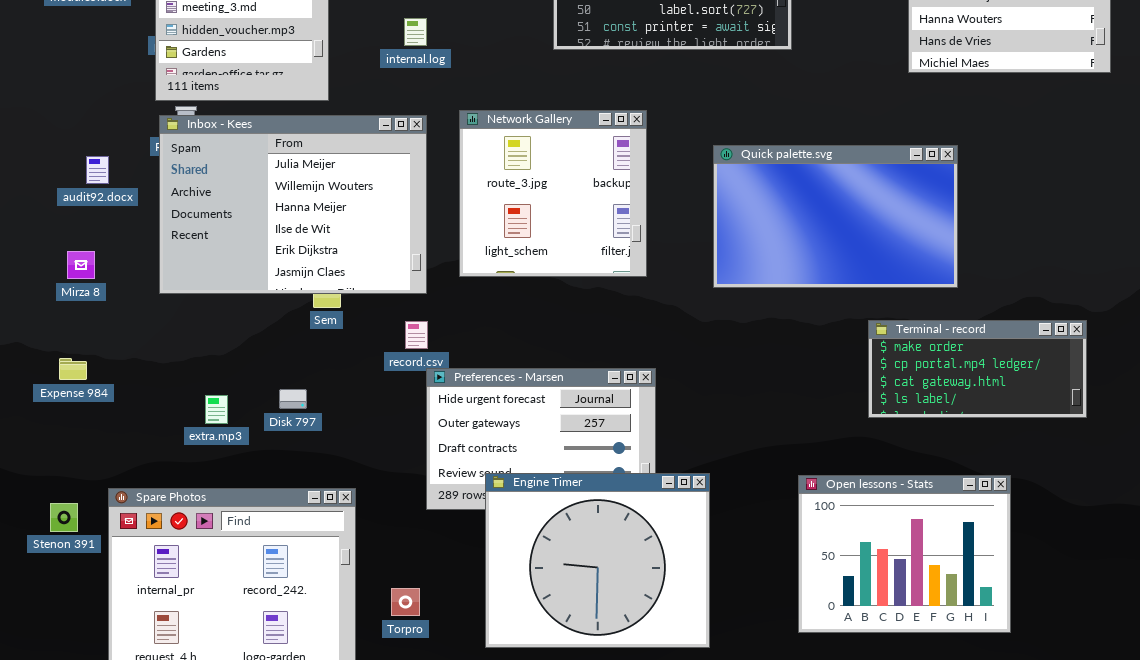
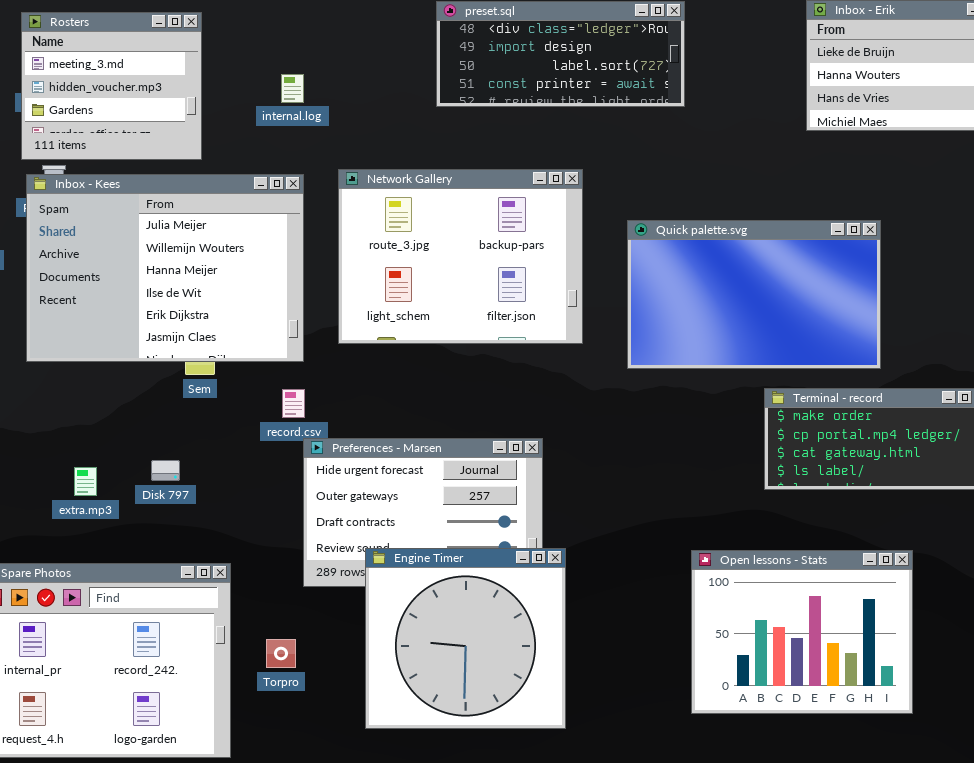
Network Gallery: [459,110,647,277] -> [338,169,583,344], resized
Quick palette.svg: [713,145,958,288] -> [627,220,881,369], moved
Engine Timer: [485,473,710,648] -> [365,548,566,729], resized
Torpro: [391,588,420,616] -> [266,639,296,668], moved

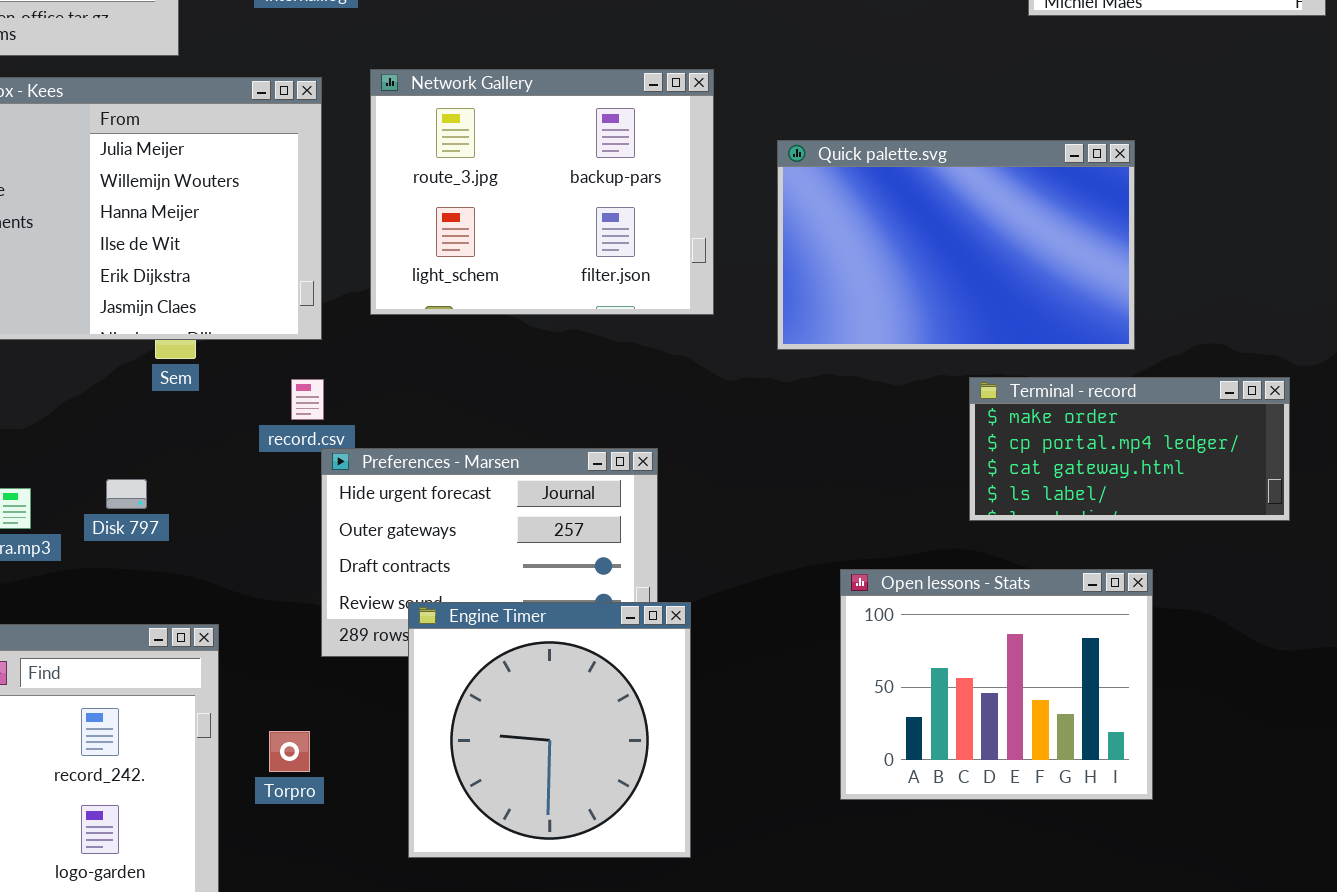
Open lessons - Stats: [691,550,913,714] -> [840,569,1153,800], moved

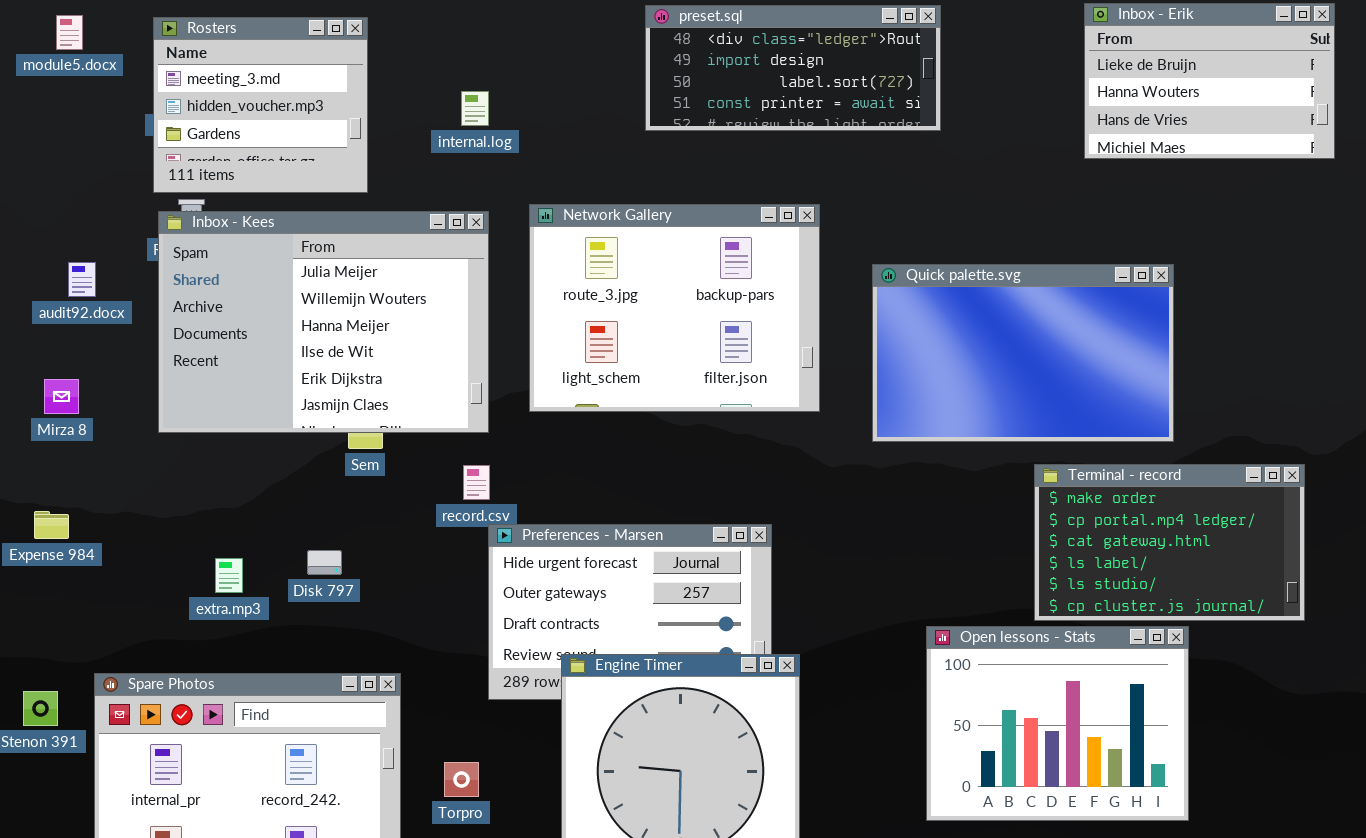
Terminal - record: [969,377,1290,521] -> [1034,464,1305,621], resized

